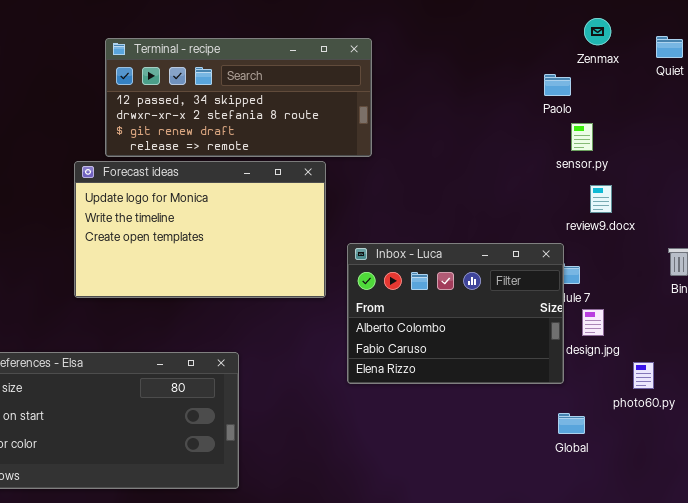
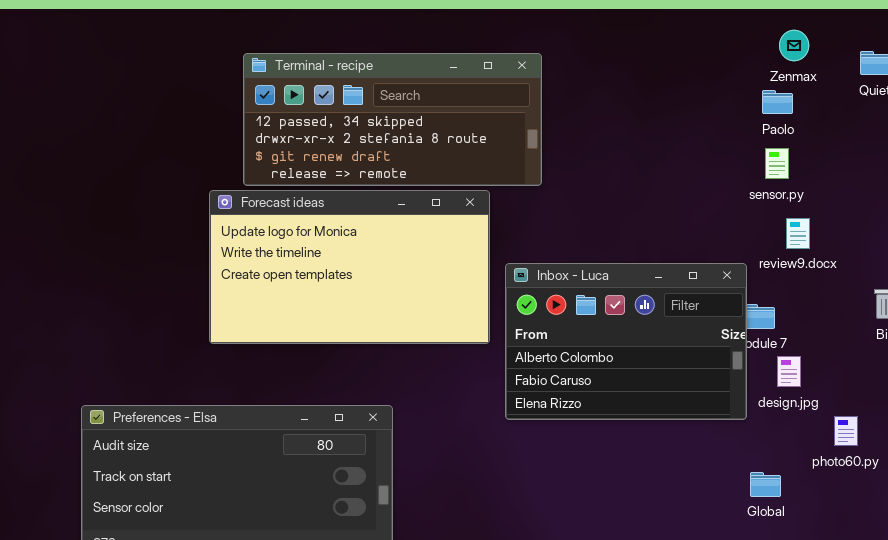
Paolo: [544,74,571,96] -> [762,90,793,114], moved
Inbox - Luca: [347,243,564,384] -> [505,263,747,420], moved

